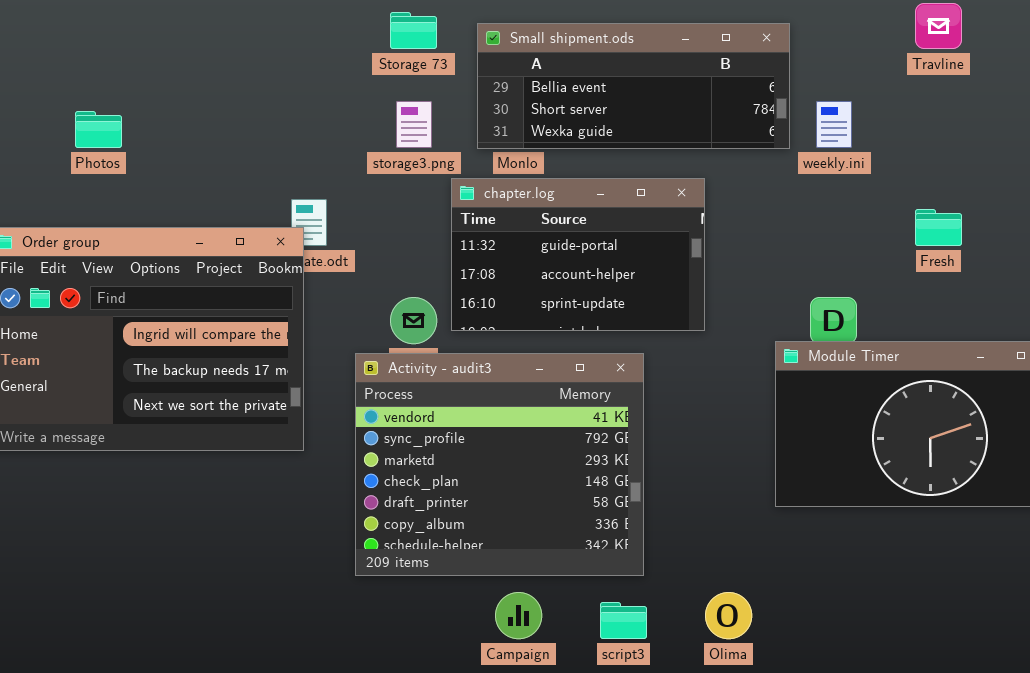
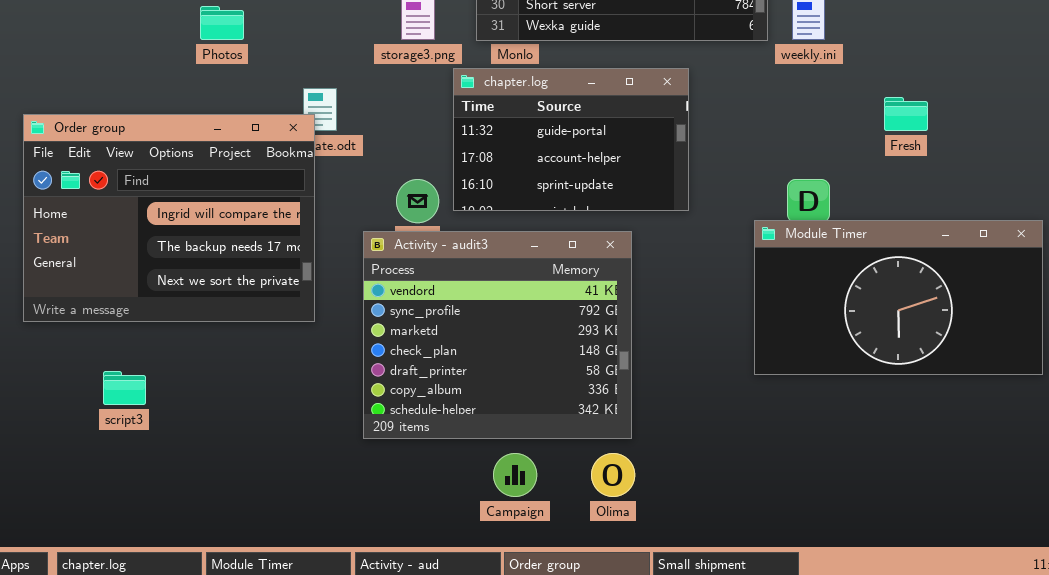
Photos: [75,111,122,148] -> [200,6,244,40], moved
Olima: [705,592,752,639] -> [591,453,635,497], moved
script3: [600,602,647,639] -> [103,371,146,405], moved

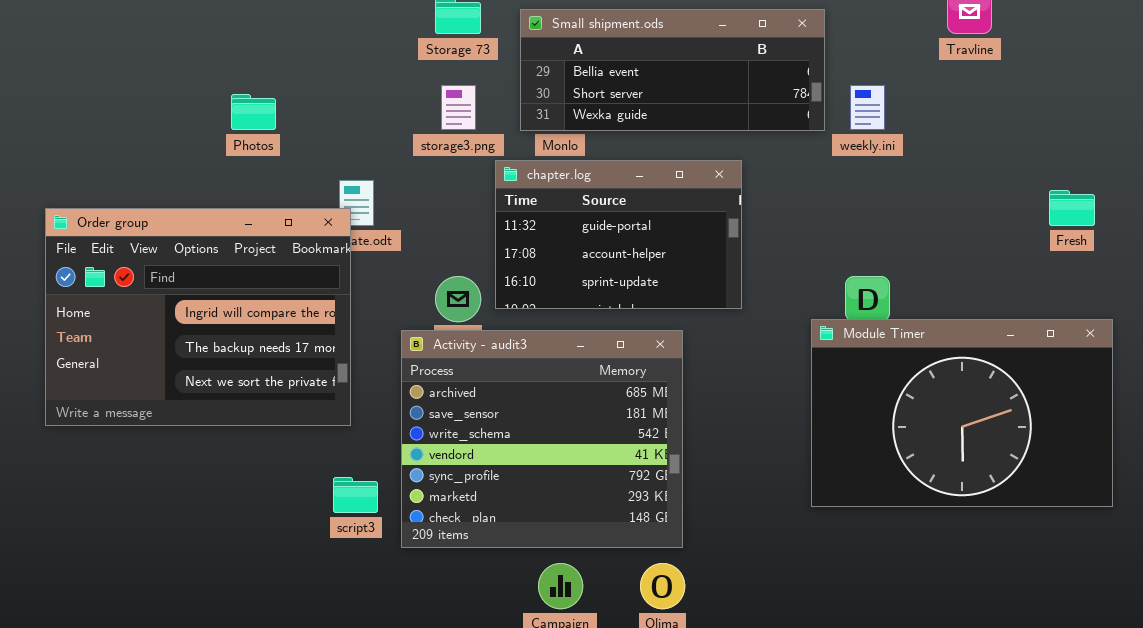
Fresh: [884,97,928,131] -> [1049,190,1095,226], moved
Module Timer: [754,220,1043,375] -> [811,319,1113,507], resized
Activity - audit3: [363,231,632,439] -> [401,330,683,548], scrolled up 3 rows
script3: [103,371,146,405] -> [333,477,378,513], moved

